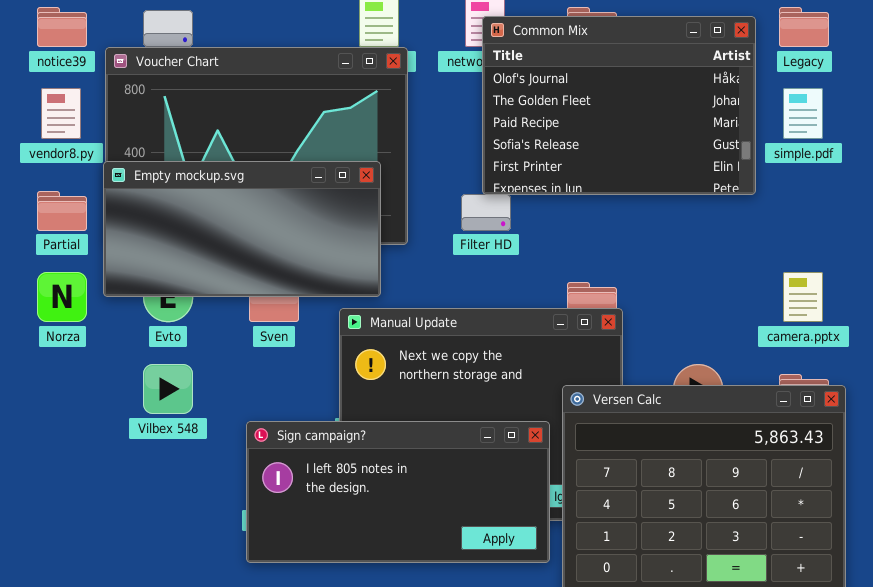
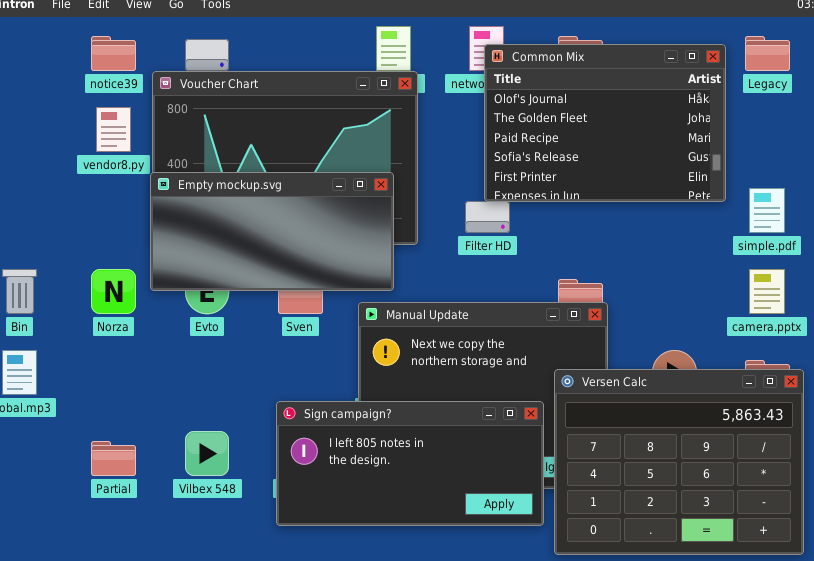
simple.pdf: [783,88,823,139] -> [749,188,785,233], moved
Partial: [37,191,87,231] -> [91,441,136,476], moved
Vilbex 548: [143,364,193,414] -> [185,431,229,476], moved

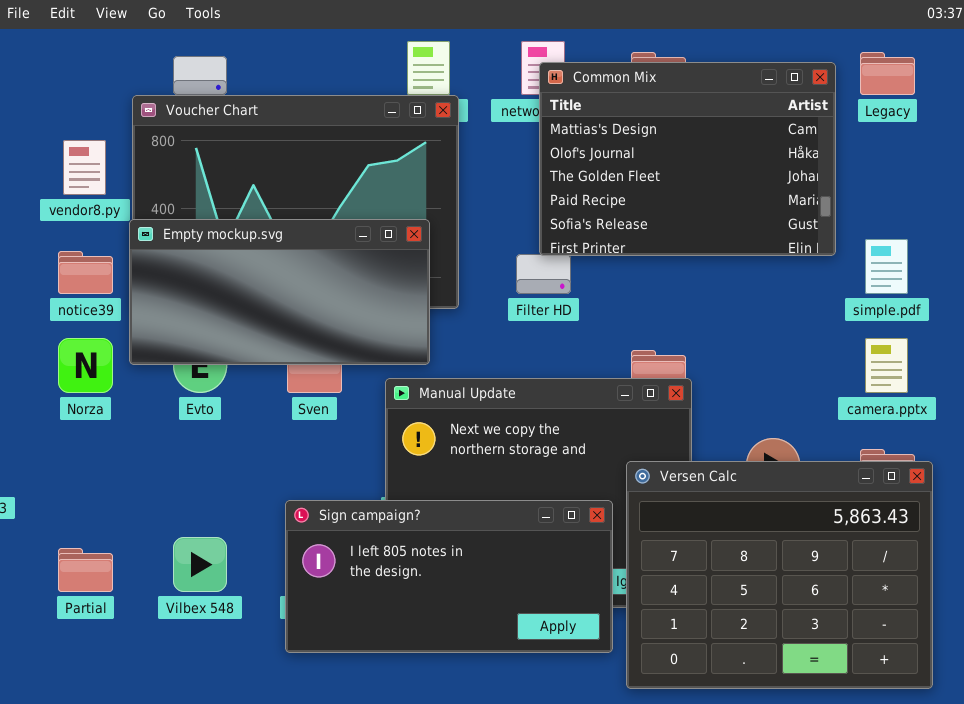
notice39: [91,36,136,71] -> [58,251,113,294], moved
Common Mix: [484,44,726,202] -> [539,62,836,256], scrolled up 1 row

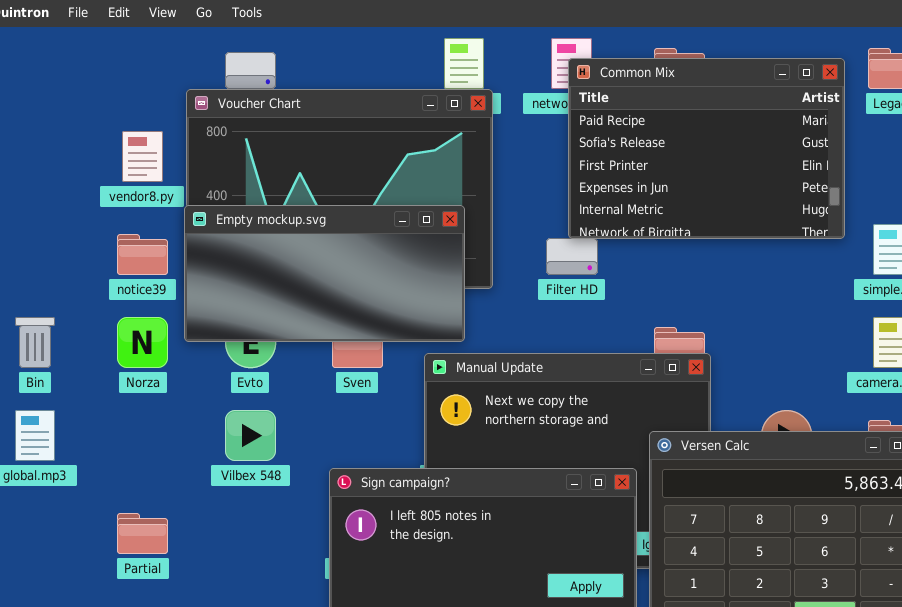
Common Mix: [539,62,836,256] -> [568,58,845,239], scrolled down 3 rows
Vilbex 548: [173,537,227,592] -> [225,410,276,461], moved

